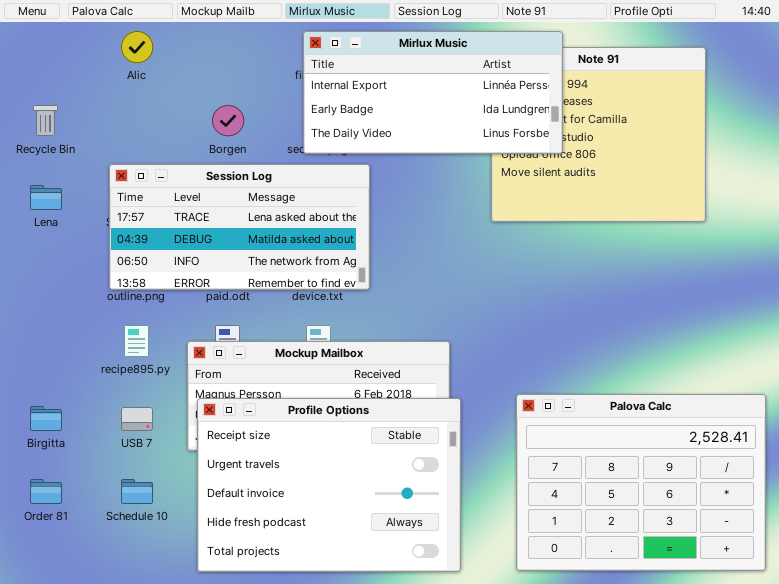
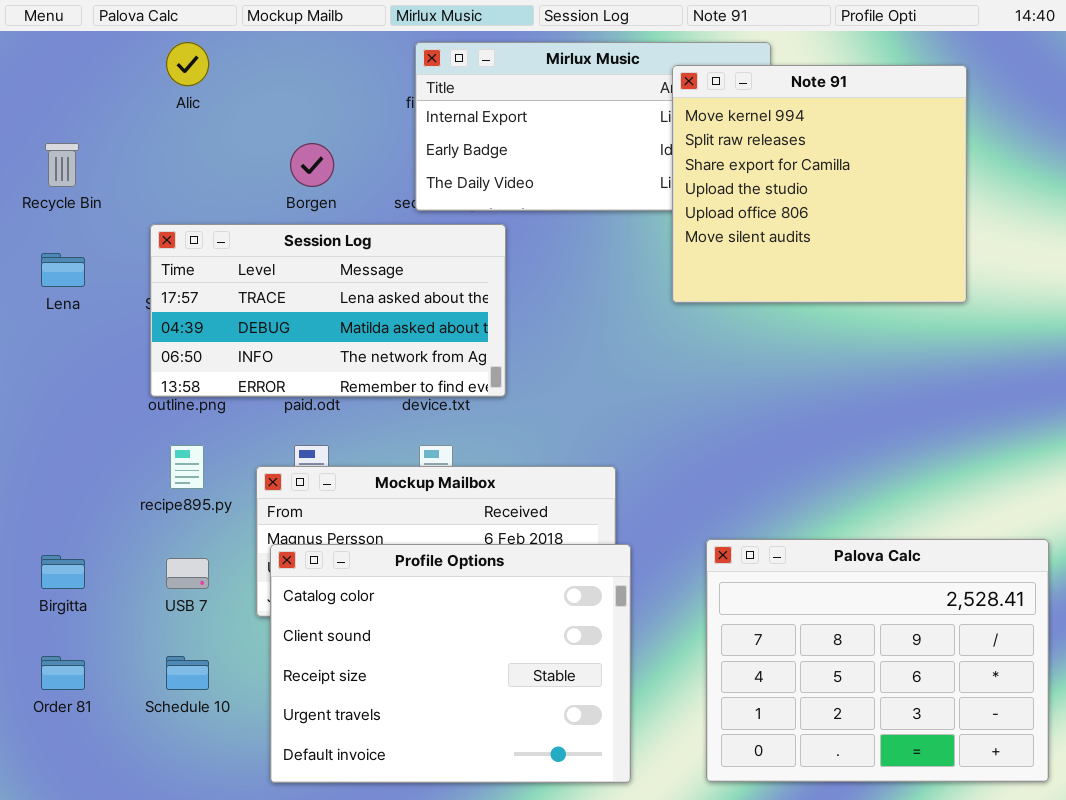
Note 91: [491,47,706,222] -> [672,65,967,303], raised
Profile Options: [197,398,461,572] -> [270,544,631,783], scrolled up 2 rows

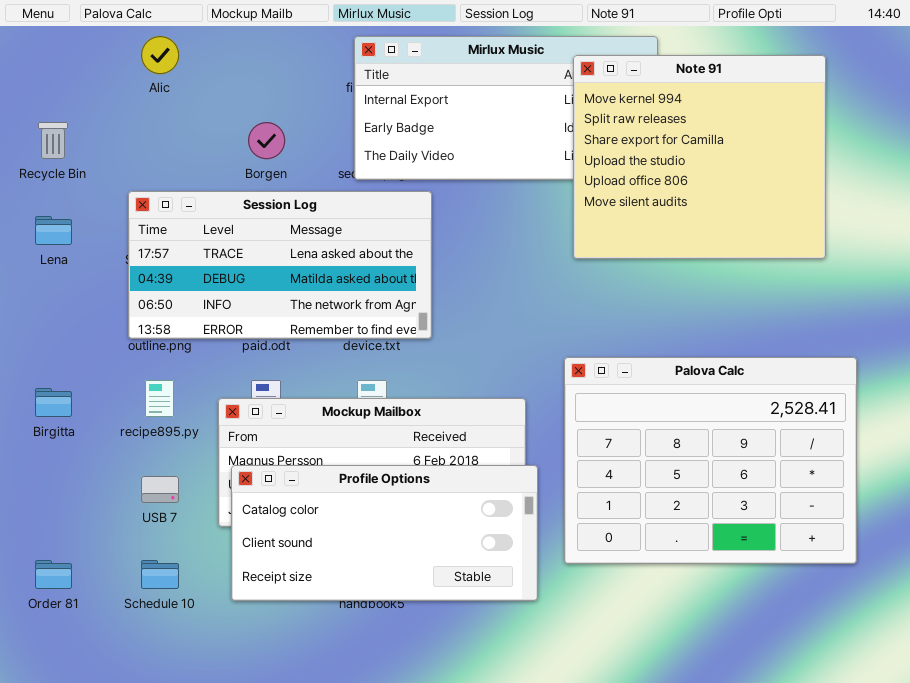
Palova Calc: [706,539,1049,782] -> [564,357,857,564], moved
Profile Options: [270,544,631,783] -> [231,465,538,601], resized
Birgitta: [41,555,85,589] -> [35,388,72,417], moved

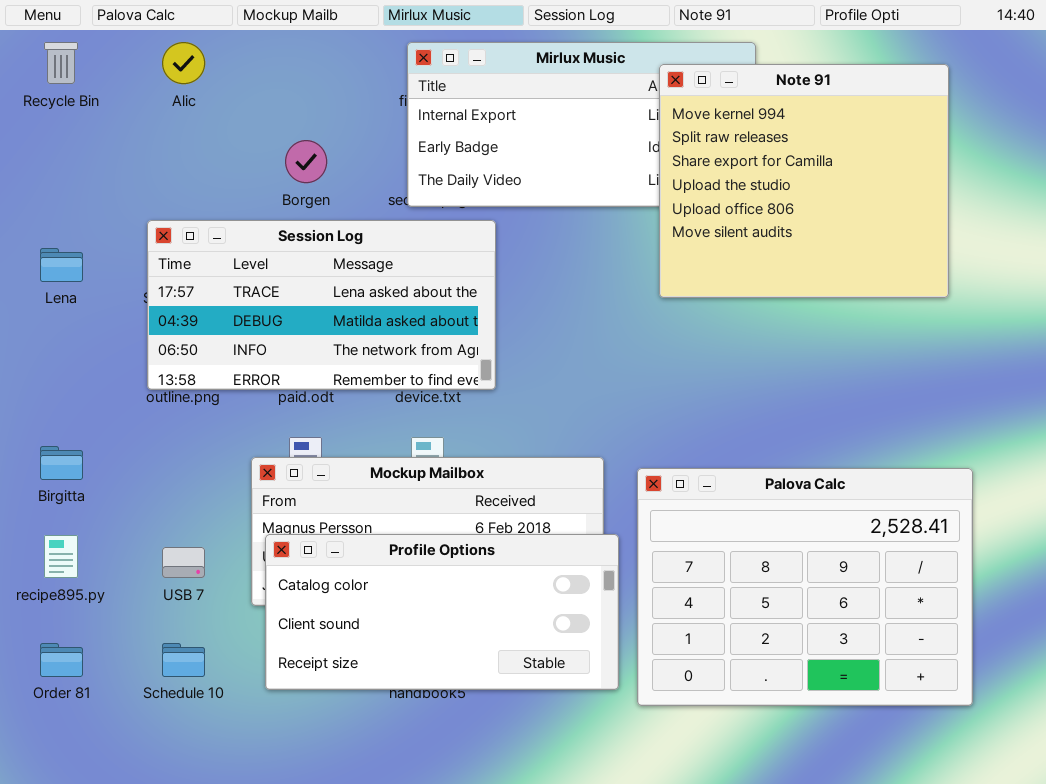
Recycle Bin: [38,122,68,159] -> [44,42,78,84], moved
Palova Calc: [564,357,857,564] -> [637,468,973,706], moved
recipe895.py: [145,380,174,417] -> [44,535,78,578], moved

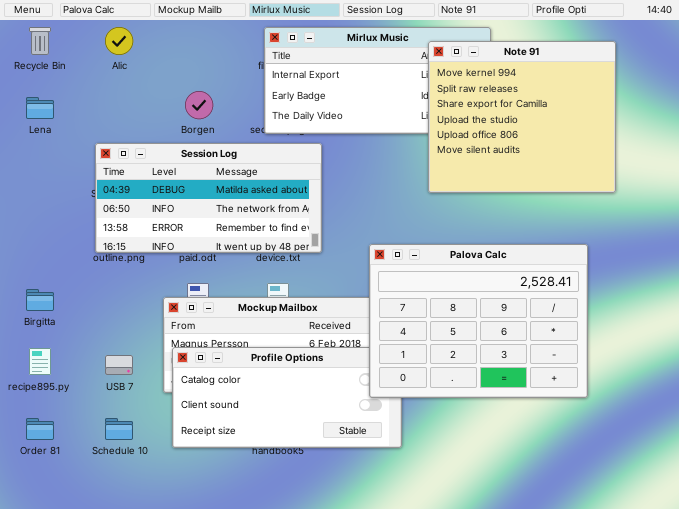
Session Log: [147,220,496,390] -> [95,143,322,253], scrolled down 1 row
Lena: [40,248,83,282] -> [26,97,54,119], moved
Palova Calc: [637,468,973,706] -> [369,244,588,398], moved

